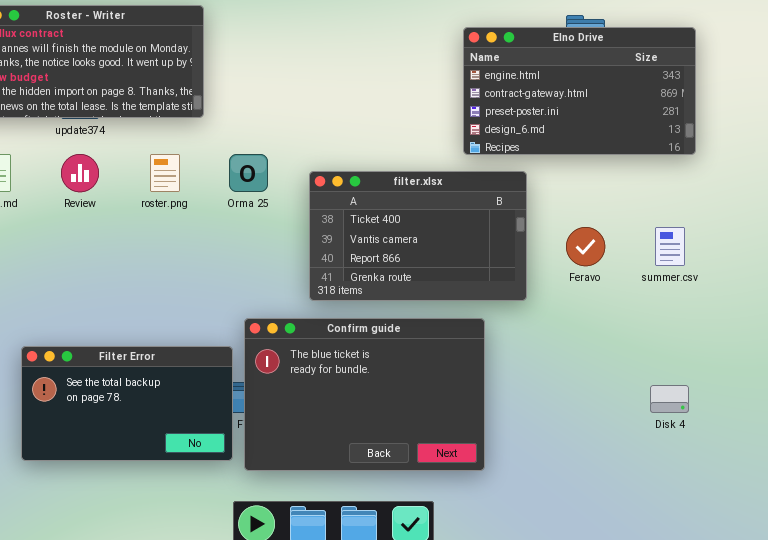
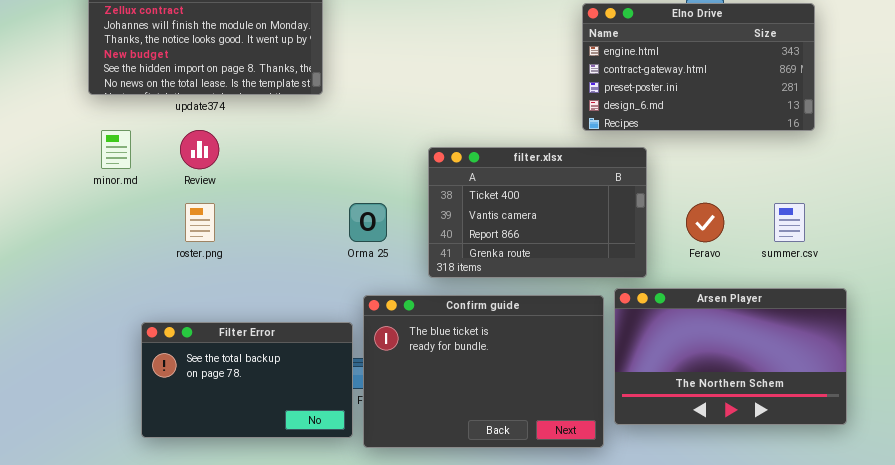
roster.png: [150,154,180,192] -> [185,203,215,242], moved
Orma 25: [229,154,268,192] -> [349,203,387,242], moved
Arsen Player: none -> [614,288,847,425], opened

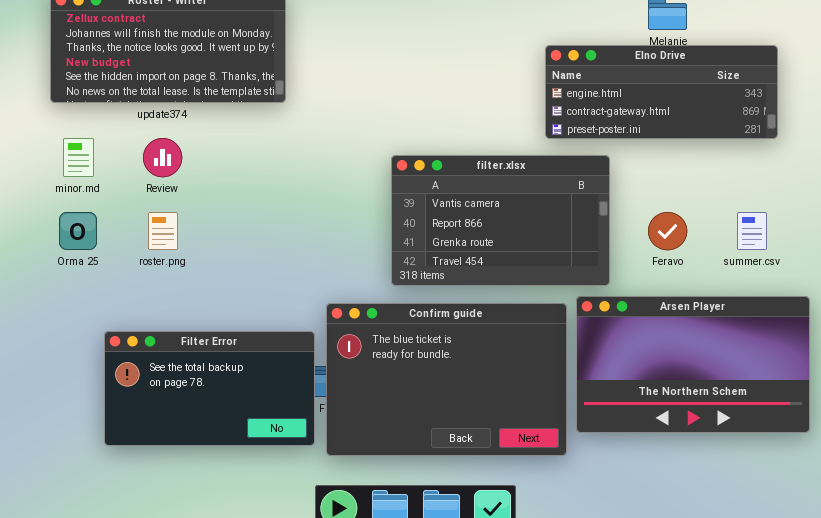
Elno Drive: [582,3,815,131] -> [545,45,778,139], resized
filter.xlsx: [428,147,647,278] -> [391,155,610,286], scrolled down 1 row
Orma 25: [349,203,387,242] -> [59,212,97,250], moved

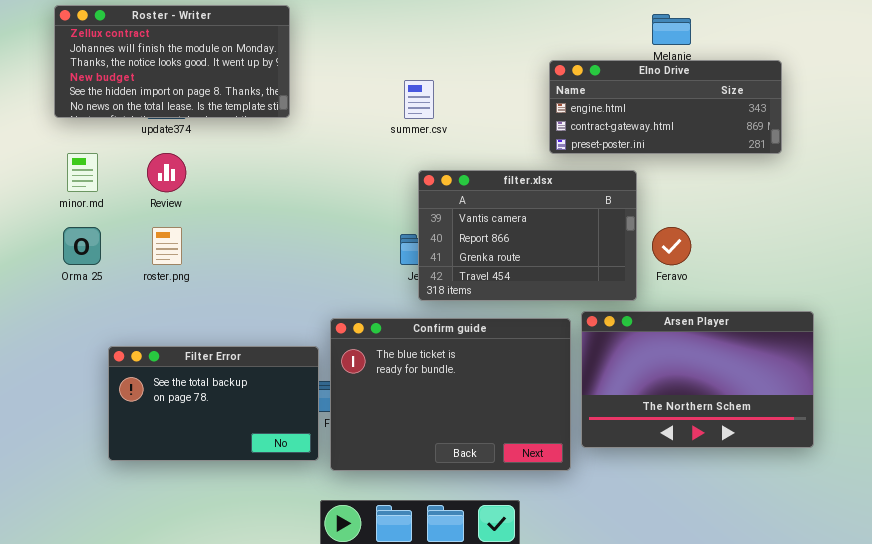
filter.xlsx: [391,155,610,286] -> [418,170,637,301], moved
summer.csv: [737,212,767,250] -> [404,80,434,119], moved

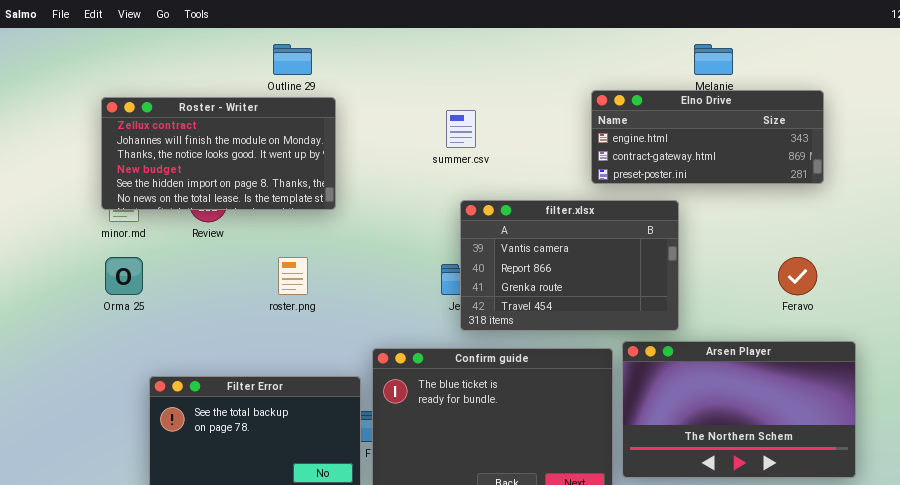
Roster - Writer: [54,5,290,118] -> [101,97,336,210], moved
roster.png: [152,227,182,265] -> [278,257,308,295], moved
Feravo: [652,227,691,265] -> [778,257,817,295], moved

